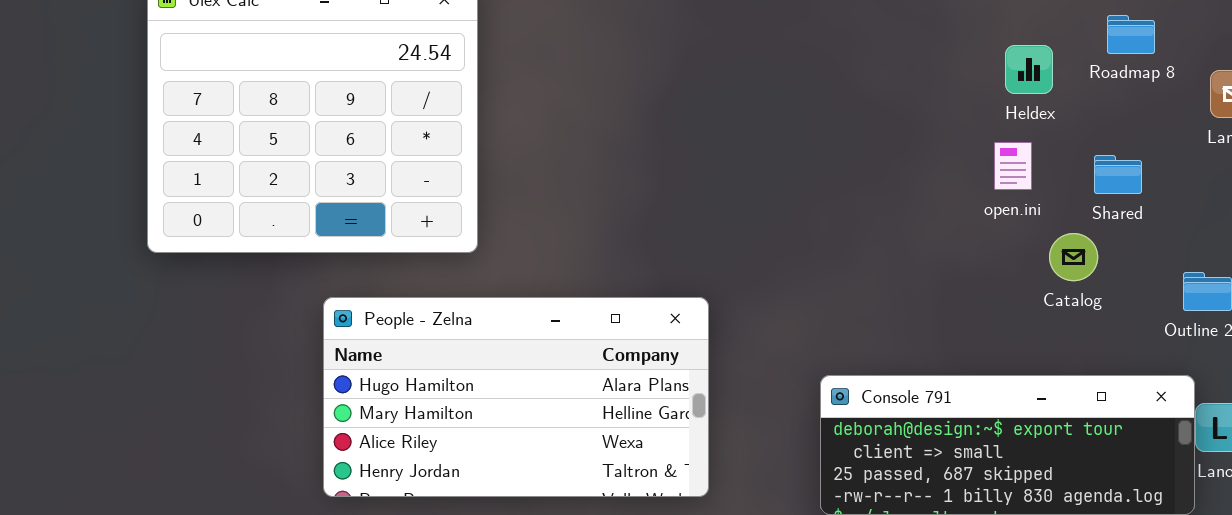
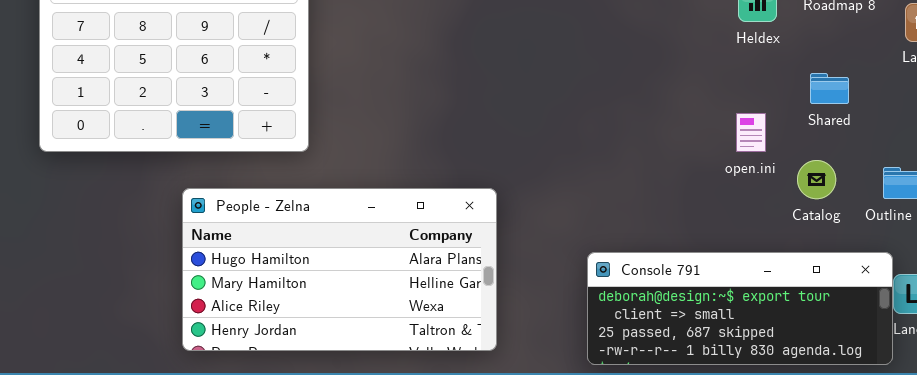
open.ini: [994,142,1032,190] -> [736,113,766,152], moved
Catalog: [1049,233,1098,281] -> [797,160,836,199], moved

